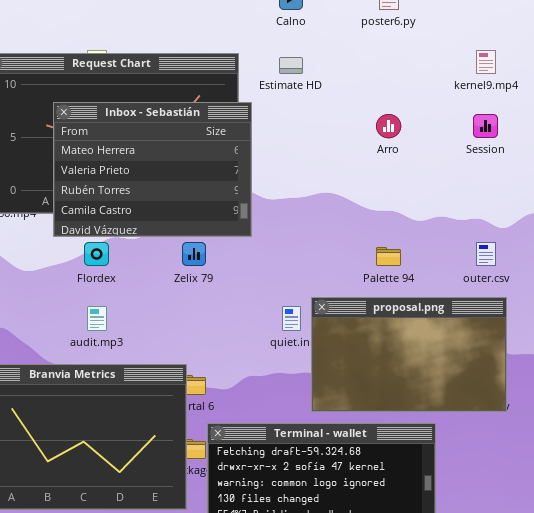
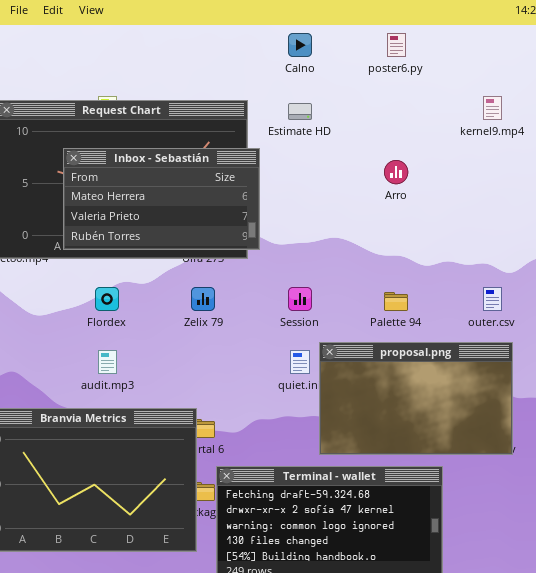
Inbox - Sebastián: [53,102,252,237] -> [63,148,260,250], resized
Session: [473,114,498,138] -> [288,287,312,311], moved

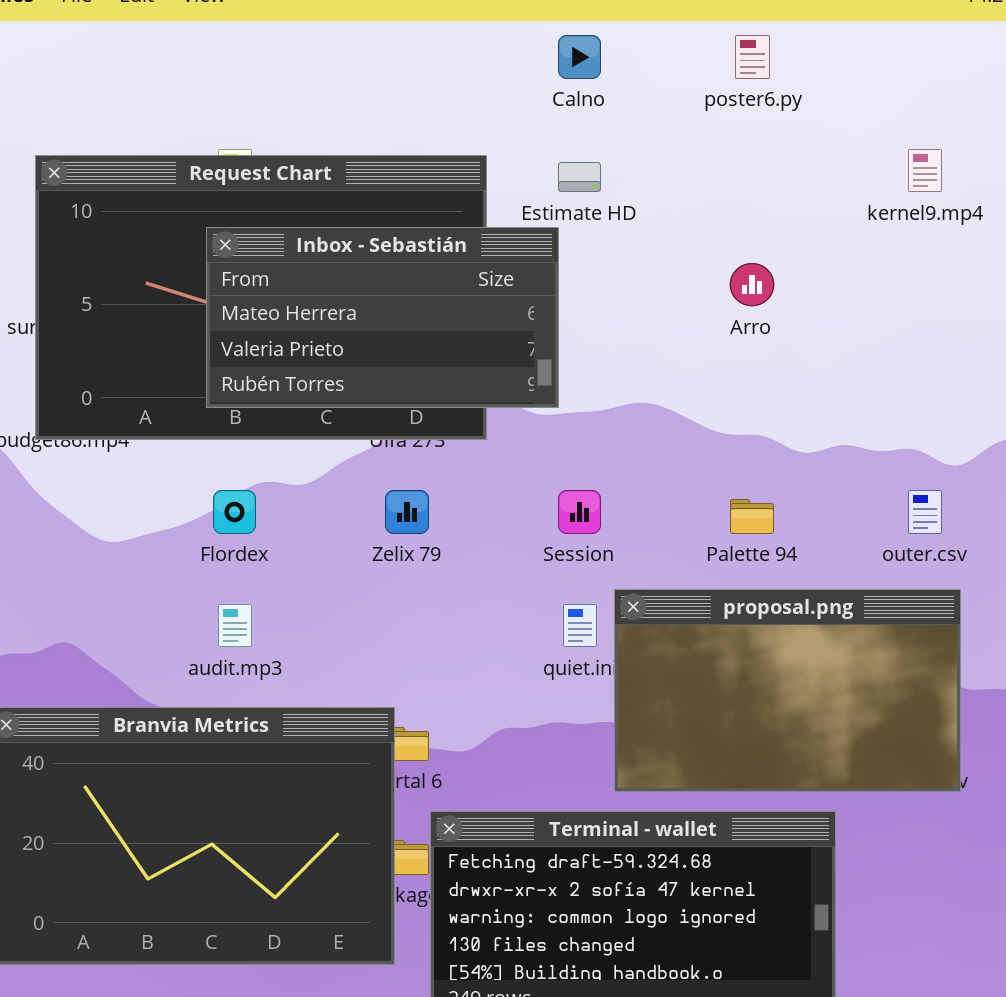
Inbox - Sebastián: [63,148,260,250] -> [206,227,559,408], moved

